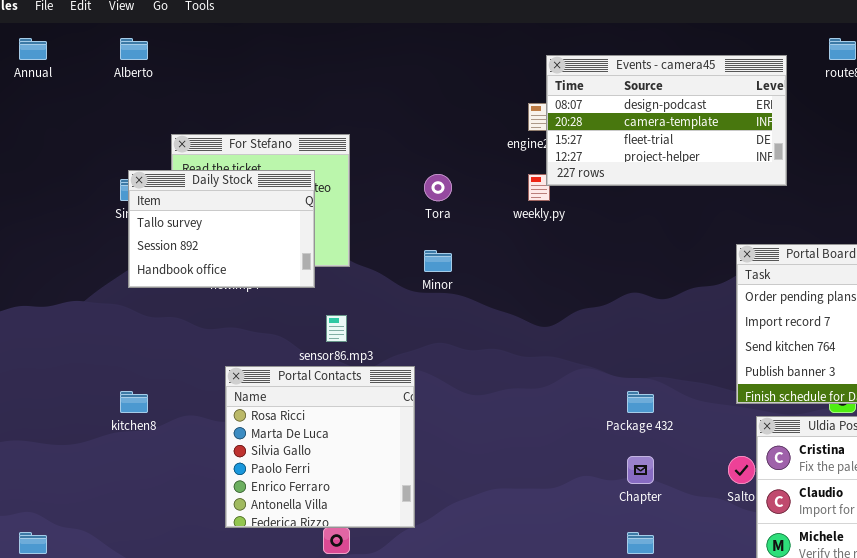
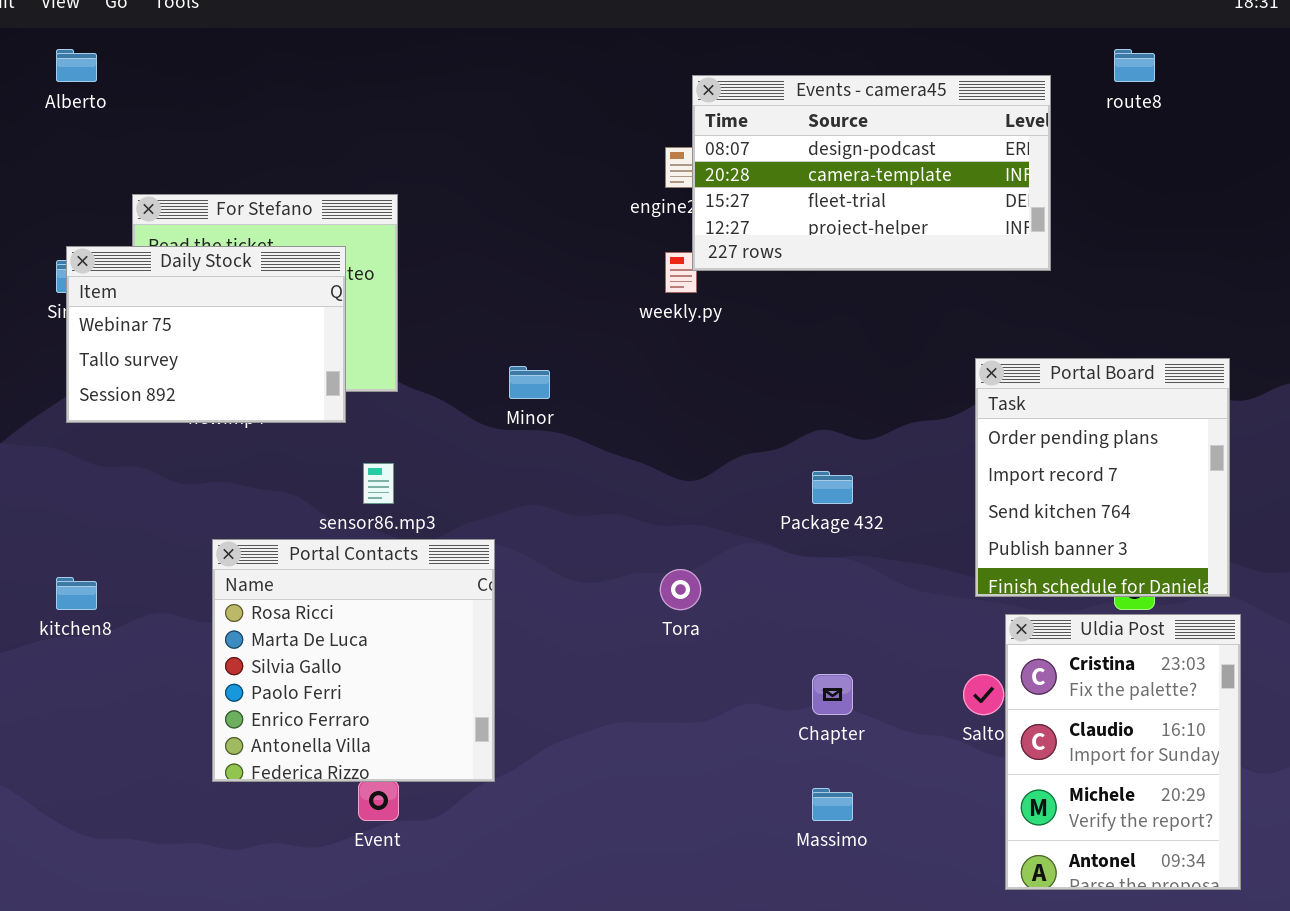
Daily Stock: [128,170,315,288] -> [66,246,346,423], scrolled up 1 row
Tora: [424,174,452,201] -> [660,569,701,610], moved
Package 432: [627,391,654,413] -> [812,471,853,504], moved

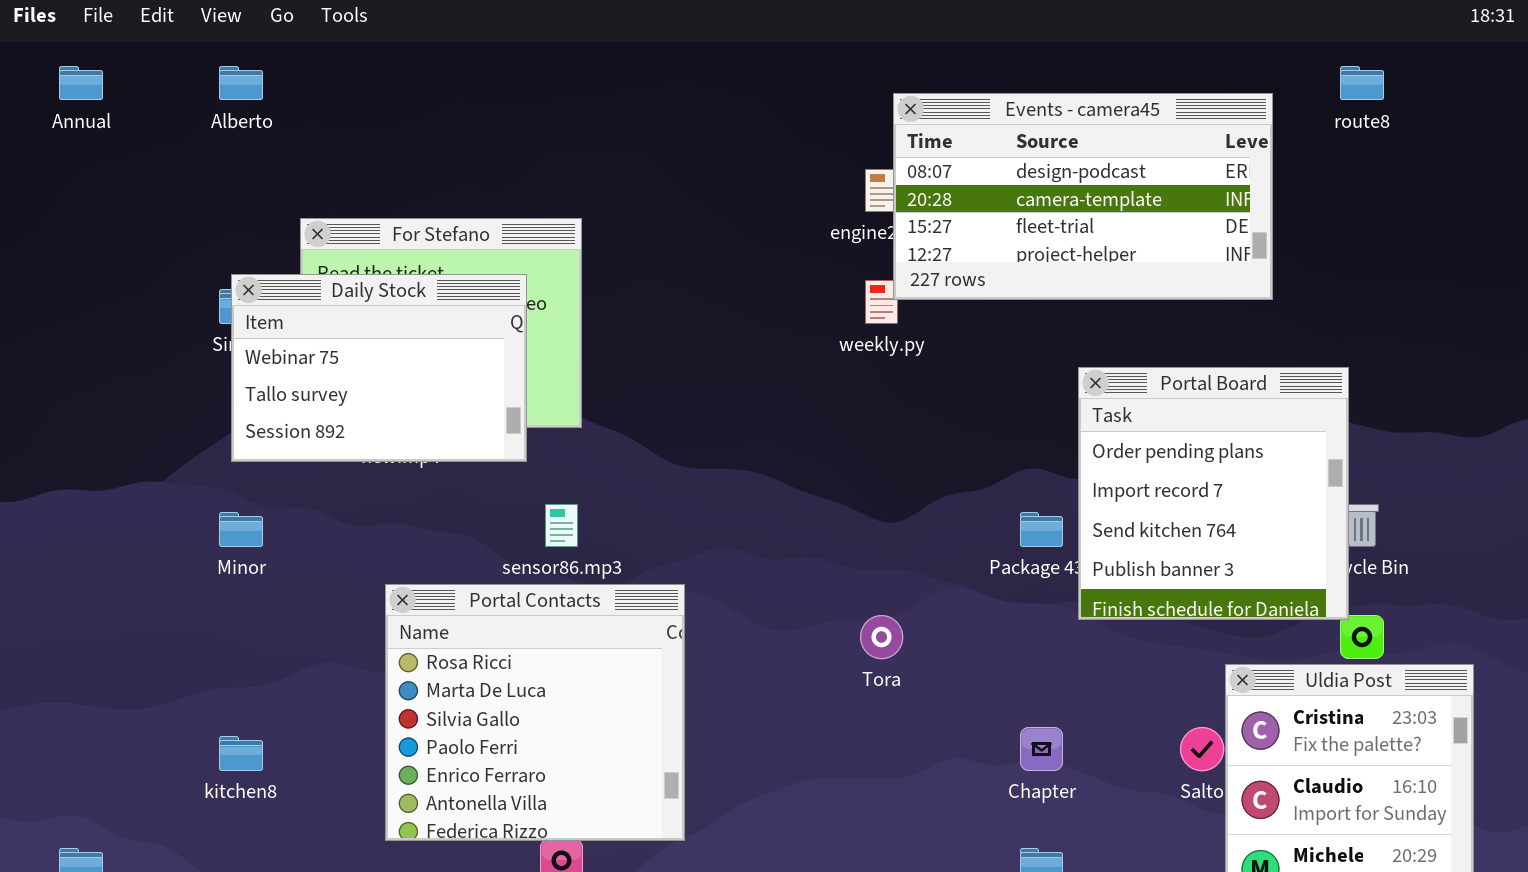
Portal Board: [975,358,1230,597] -> [1078,367,1349,620], moved
Minor: [509,366,550,399] -> [219,512,263,547], moved
kitchen8: [56,577,97,610] -> [219,736,263,771], moved

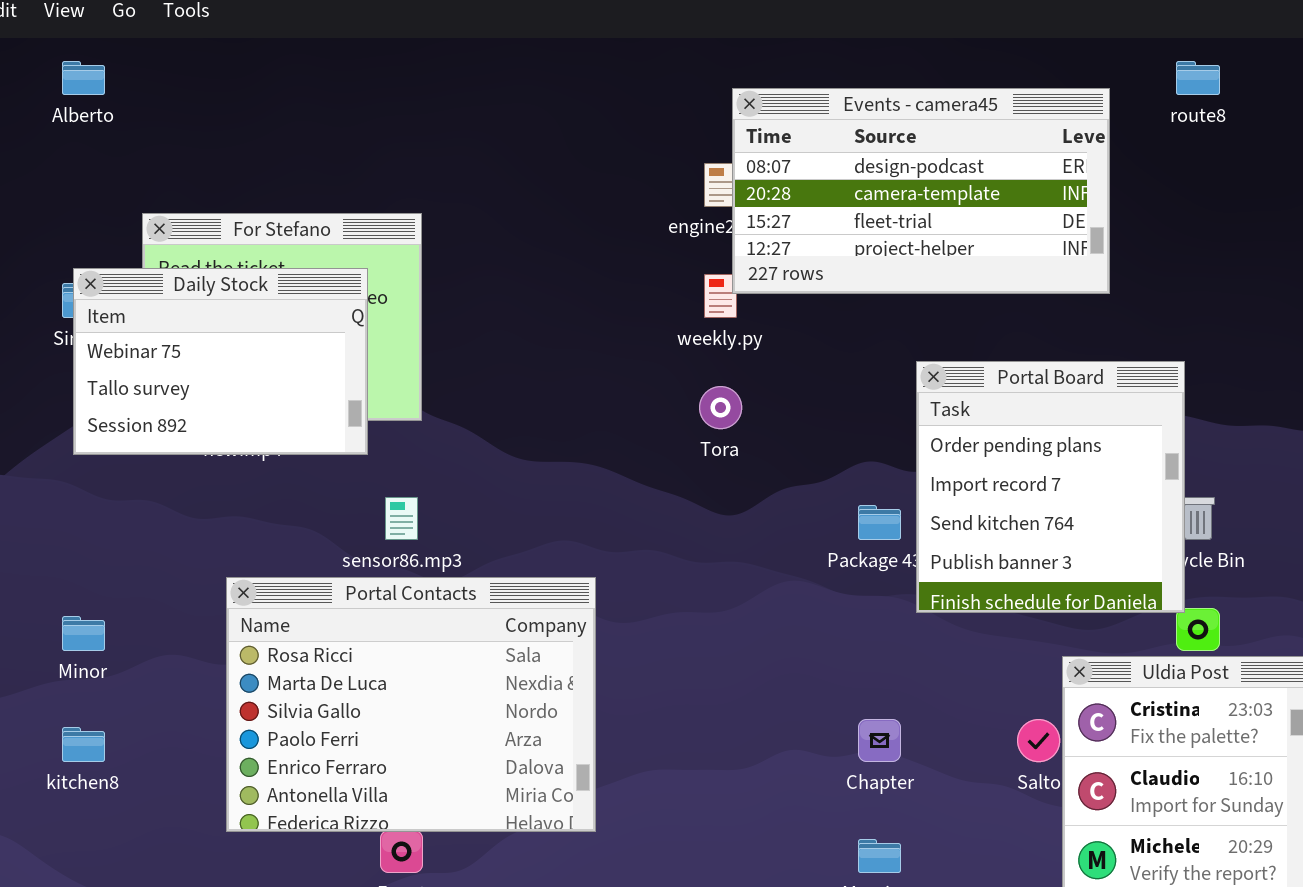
Minor: [219,512,263,547] -> [62,616,105,651], moved
Portal Contacts: [385,584,685,841] -> [226,577,596,832], resized
Tora: [860,615,903,659] -> [699,386,742,429], moved

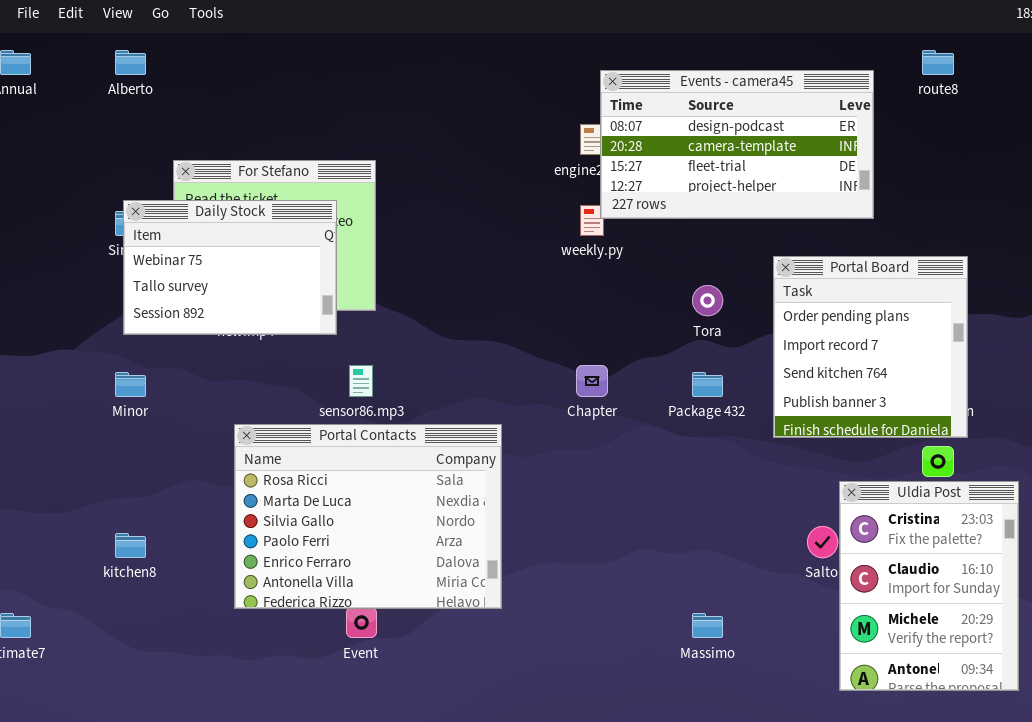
Portal Board: [916,361,1185,613] -> [773,256,968,438], moved
Tora: [699,386,742,429] -> [692,285,723,316], moved
Minor: [62,616,105,651] -> [115,372,146,397], moved
Chapter: [858,719,901,762] -> [576,365,608,397], moved

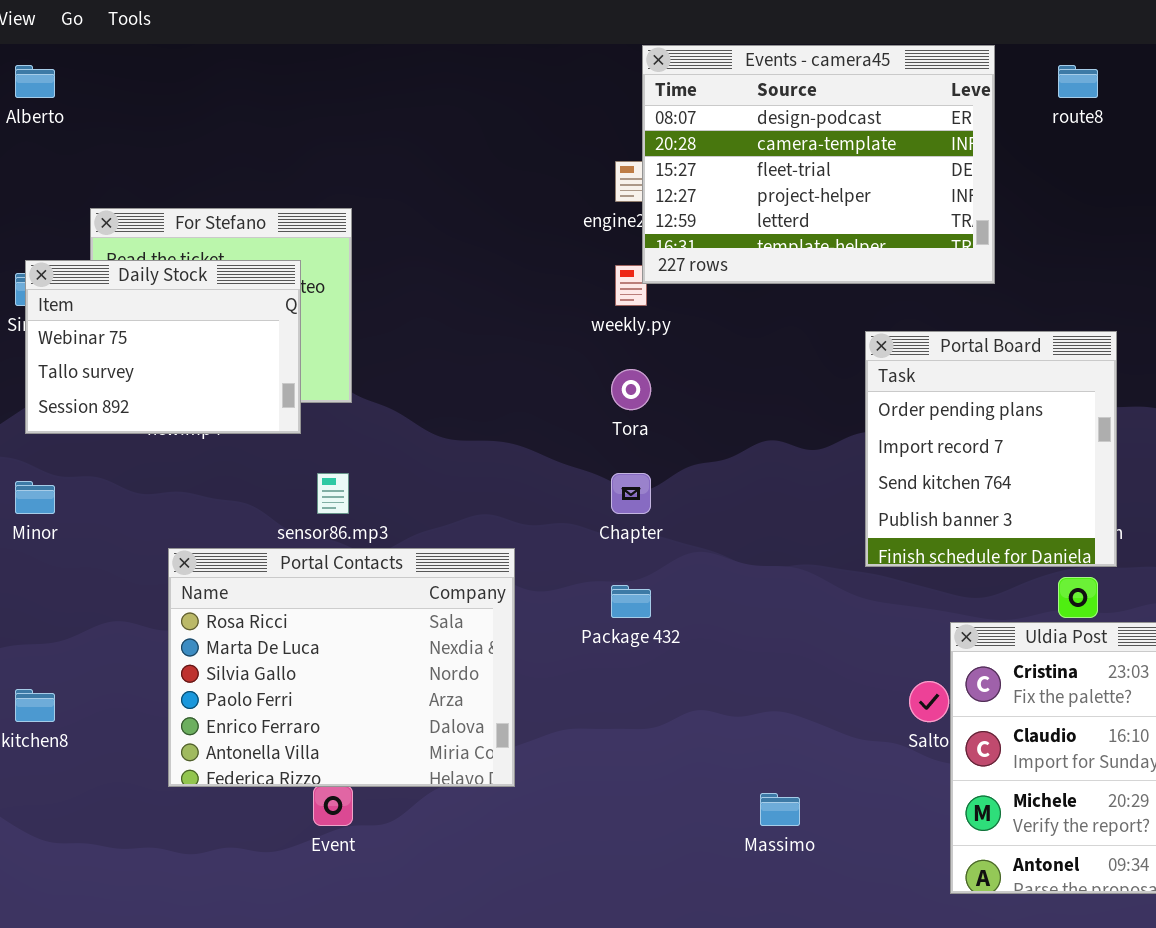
Events - camera45: [600,70,874,219] -> [642,45,995,284], resized
Tora: [692,285,723,316] -> [611,369,651,410], moved
Package 432: [692,372,723,397] -> [611,585,651,618], moved

